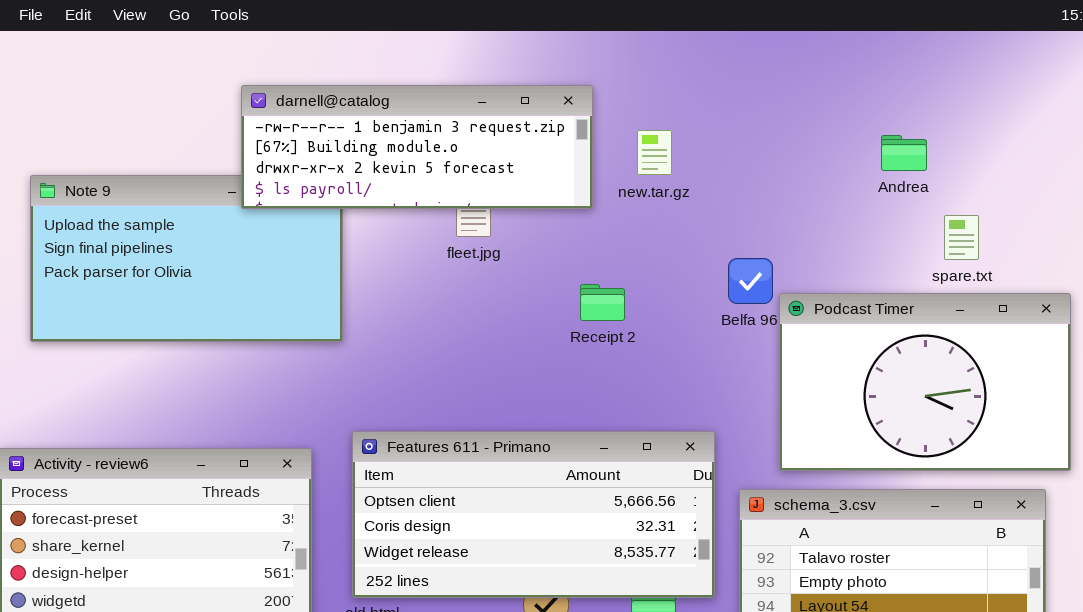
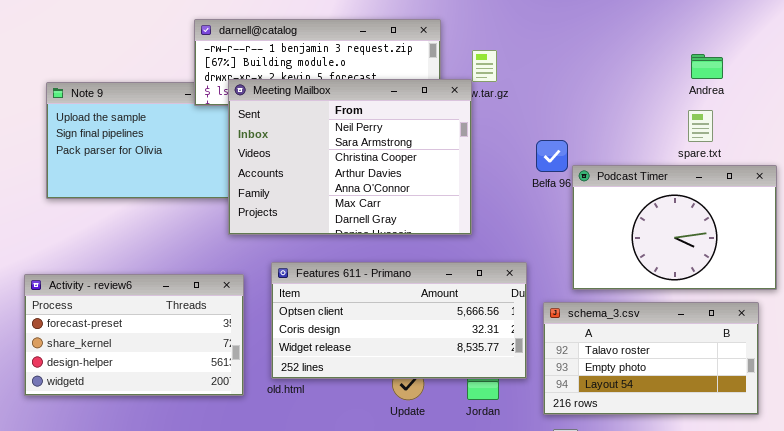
Andrea: [881,135,927,171] -> [691,54,723,79], moved
Meeting Mailbox: none -> [228,79,472,235], opened

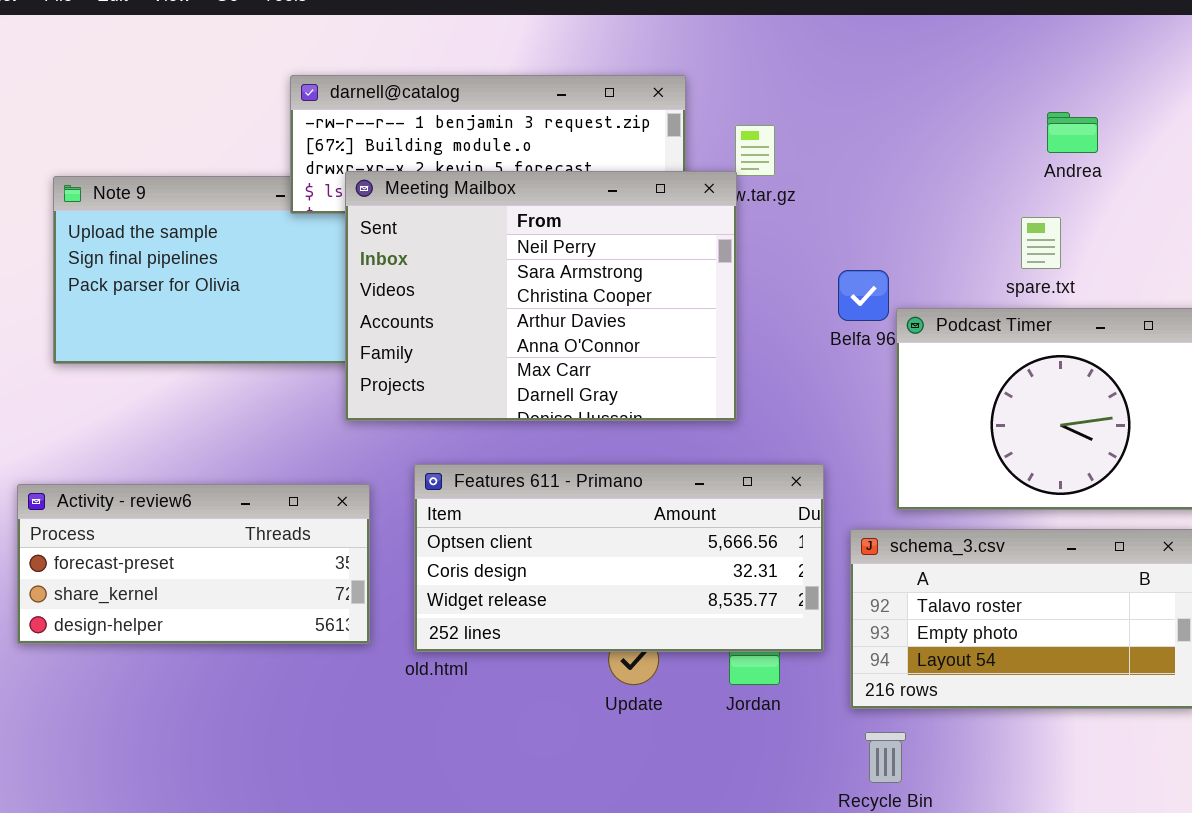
Andrea: [691,54,723,79] -> [1047,112,1098,153], moved
spare.txt: [688,110,713,142] -> [1021,217,1061,269], moved
Activity - review6: [24,274,244,396] -> [17,484,370,644], resized

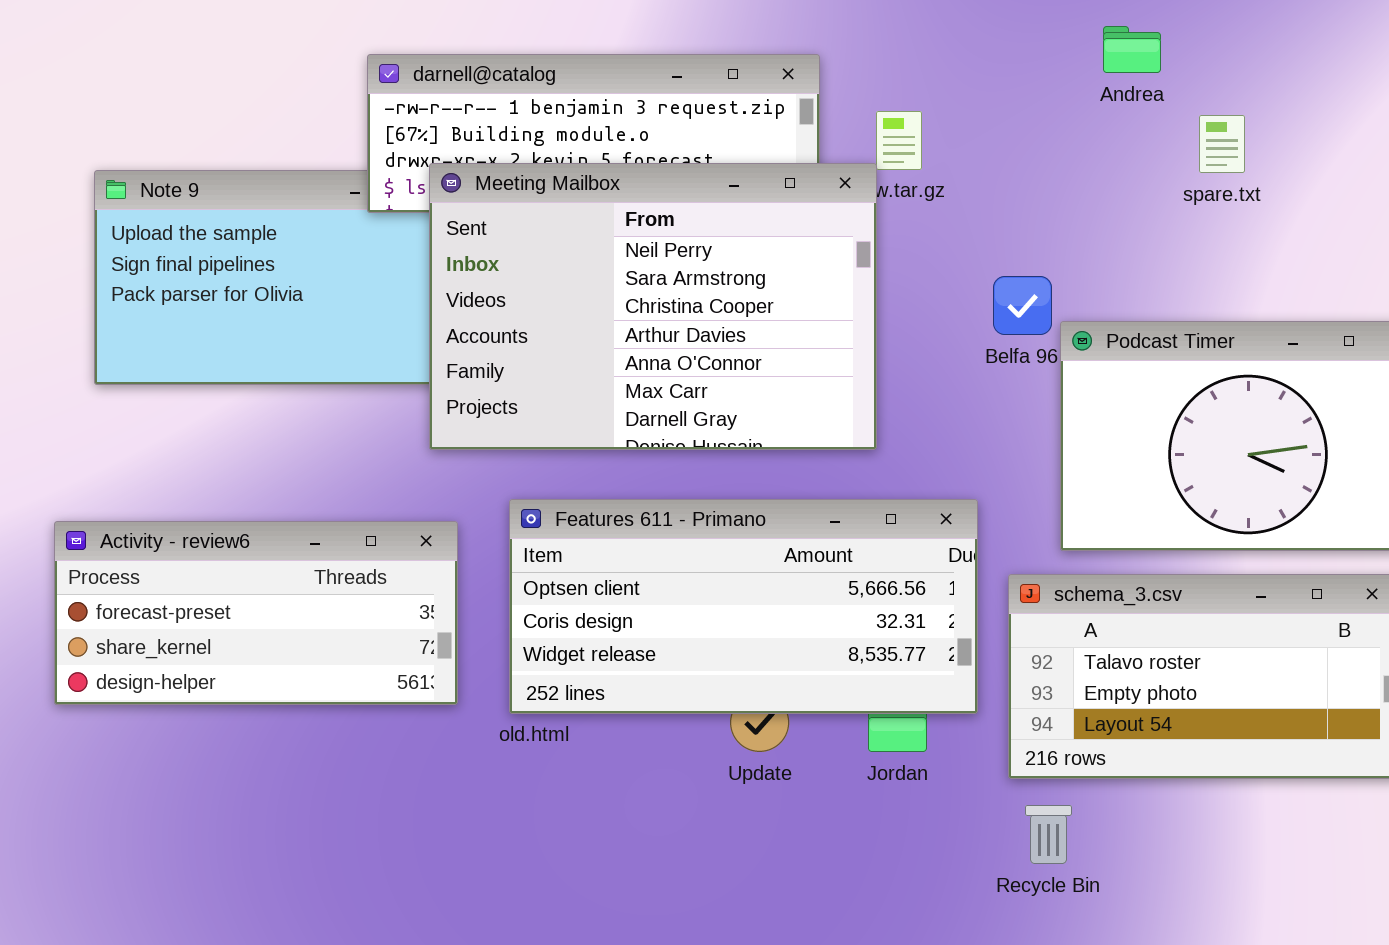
Andrea: [1047,112,1098,153] -> [1103,26,1161,73], moved
spare.txt: [1021,217,1061,269] -> [1199,115,1245,173], moved

